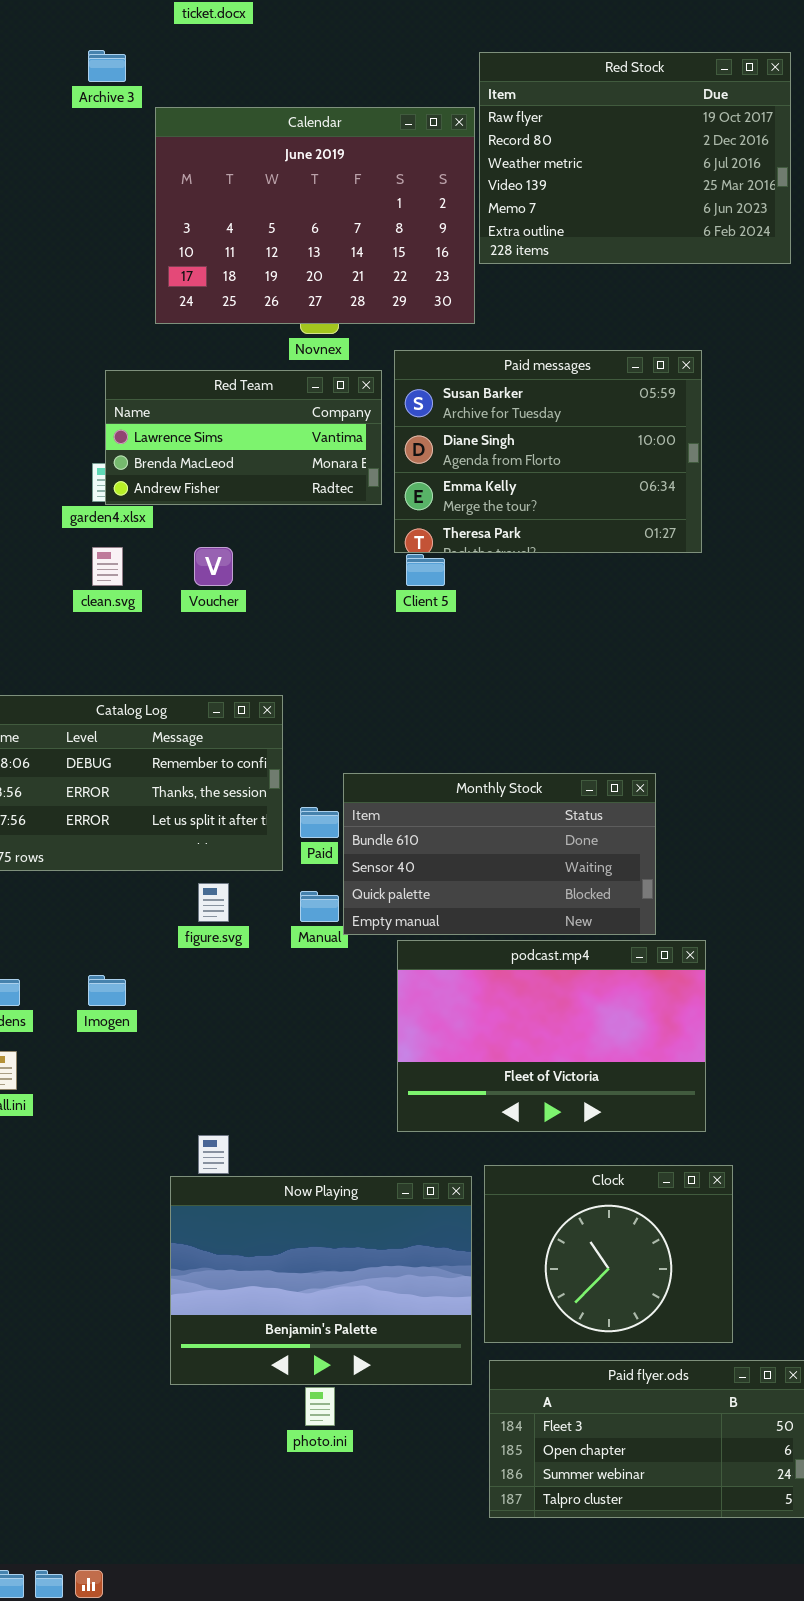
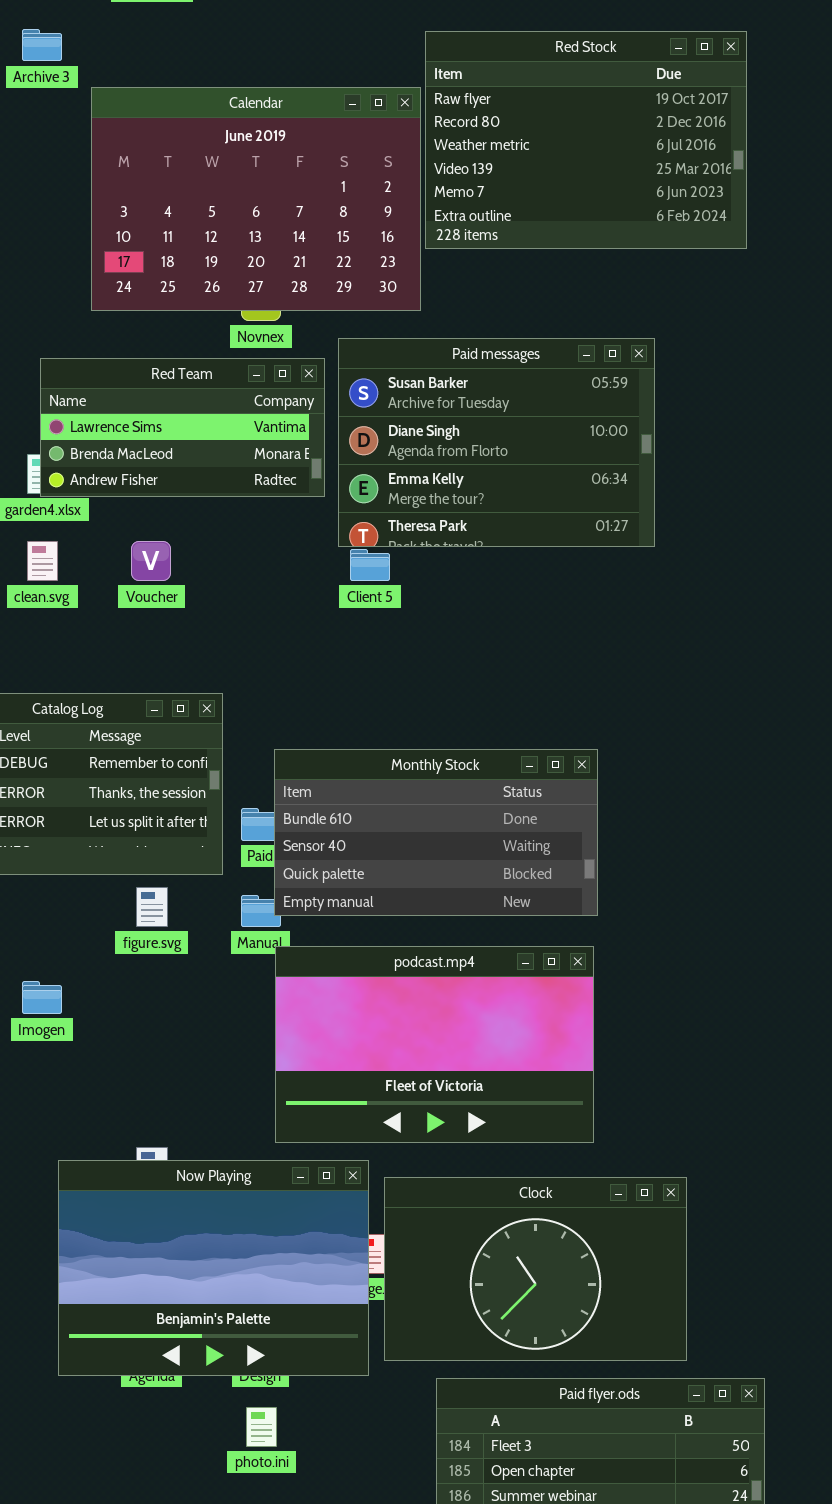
Monthly Stock: [343,773,656,935] -> [274,749,598,916], moved
podcast.mp4: [397,940,706,1132] -> [275,946,594,1143], moved
Clock: [484,1165,733,1343] -> [384,1177,687,1361], resized
Now Playing: [170,1176,472,1385] -> [58,1160,369,1376], moved

